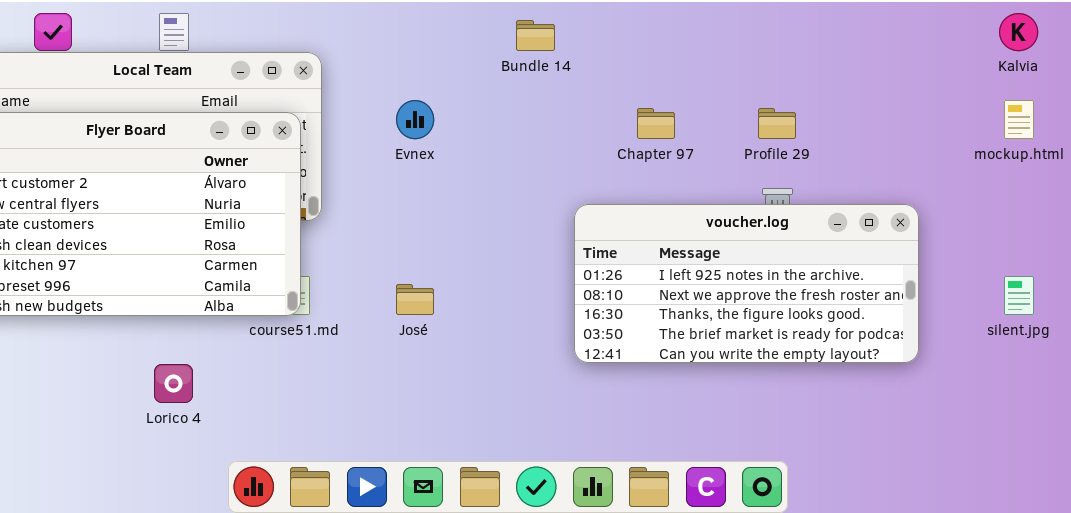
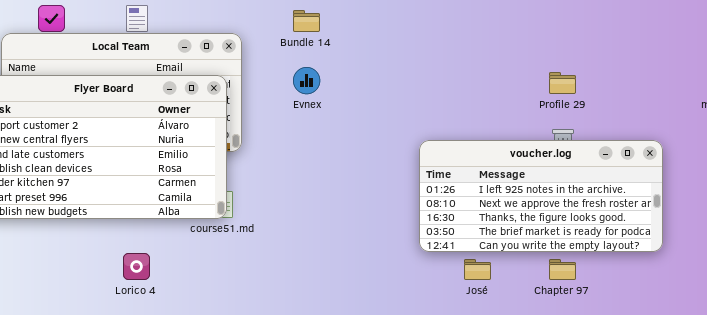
Bundle 14: [516,20,555,51] -> [293,10,320,32], moved
Chapter 97: [637,108,675,139] -> [549,259,576,280], moved
José: [396,284,434,315] -> [464,259,491,280], moved

